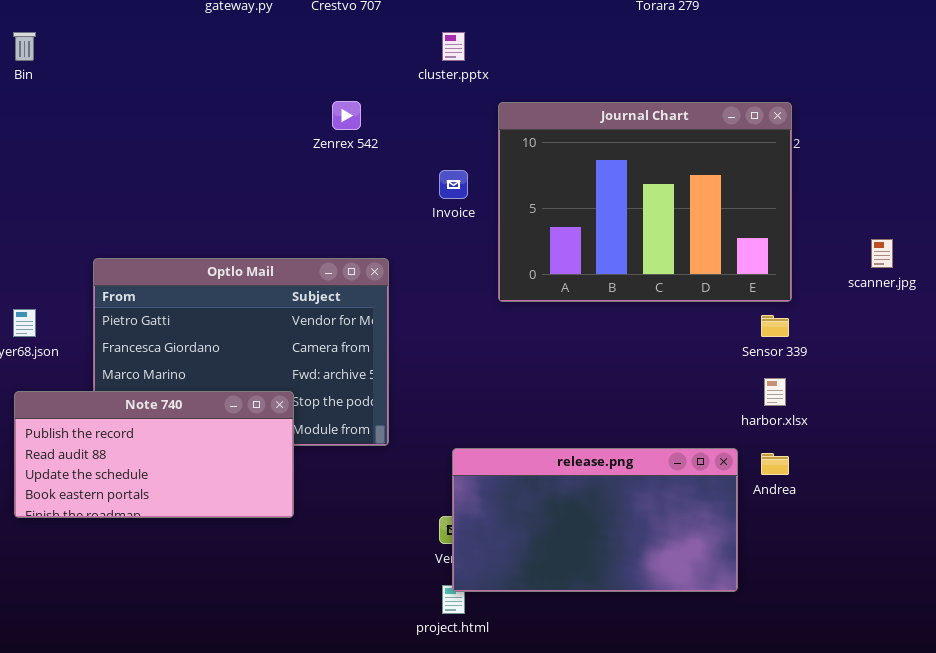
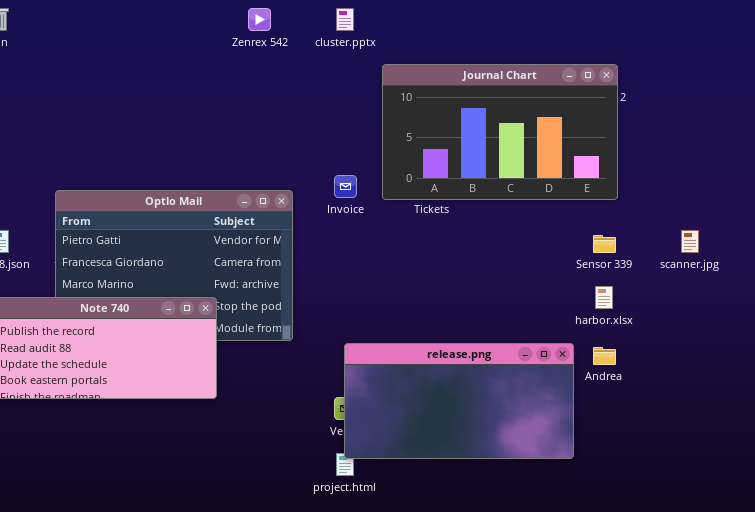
Zenrex 542: [332,101,361,130] -> [248,8,271,31], moved
Journal Chart: [498,102,792,302] -> [382,64,618,200], resized
Invoice: [439,170,468,199] -> [334,175,357,198], moved
scanner.jpg: [871,239,893,268] -> [681,230,699,253], moved

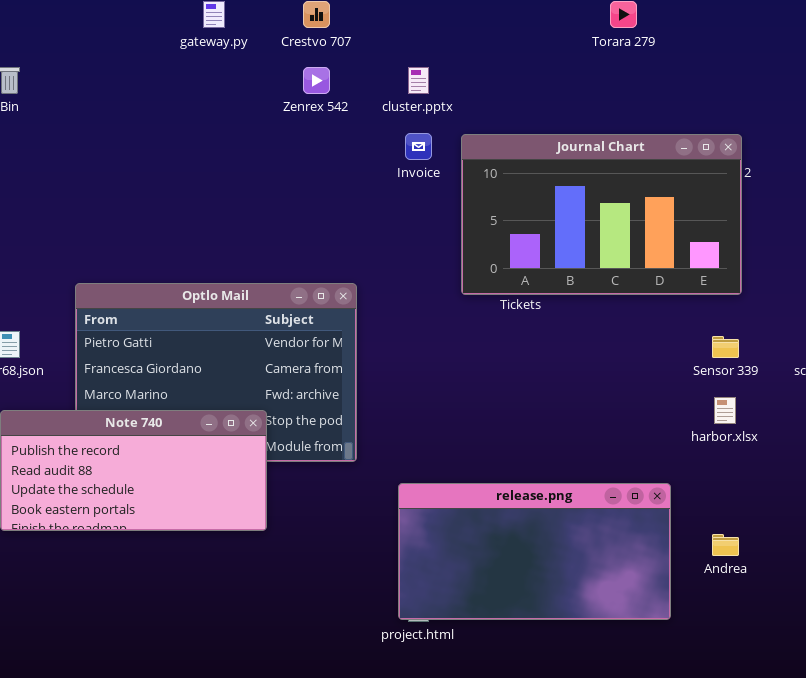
Invoice: [334,175,357,198] -> [405,133,432,160], moved
release.png: [344,343,574,459] -> [398,483,671,620], moved
Andrea: [593,347,616,365] -> [712,534,739,556], moved

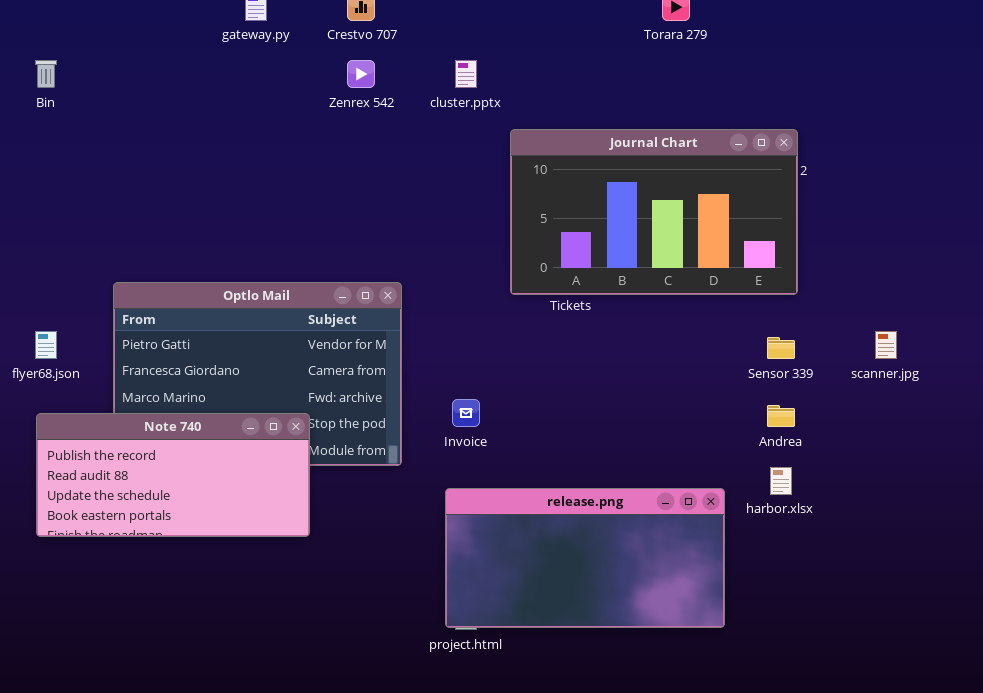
Invoice: [405,133,432,160] -> [452,399,480,427], moved
harbor.xlsx: [714,397,736,424] -> [770,467,792,495], moved
Andrea: [712,534,739,556] -> [767,405,795,427], moved

